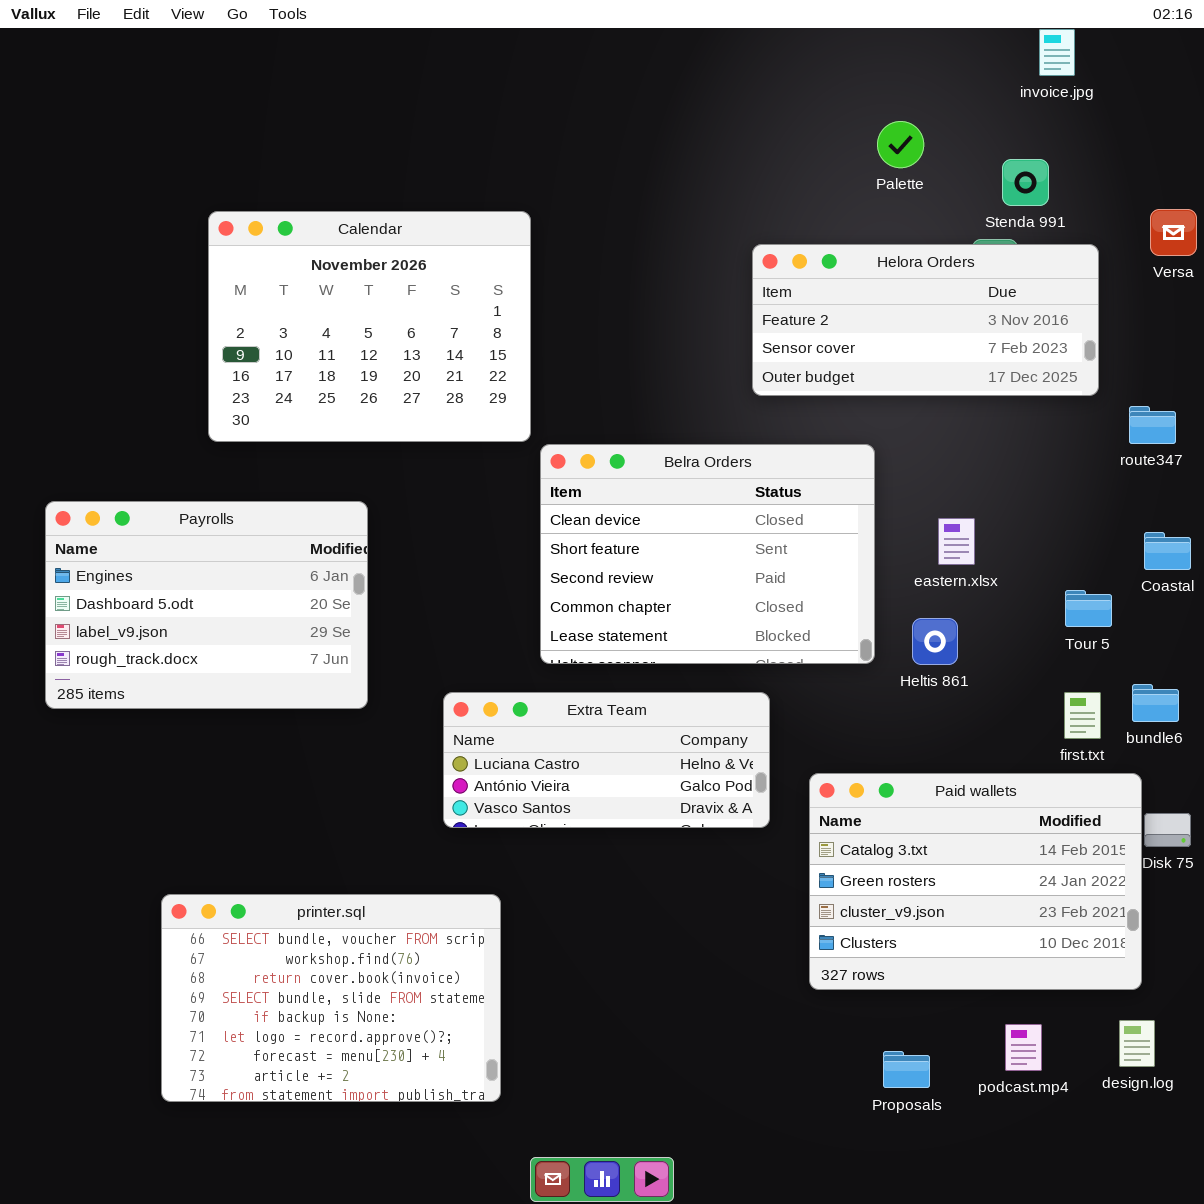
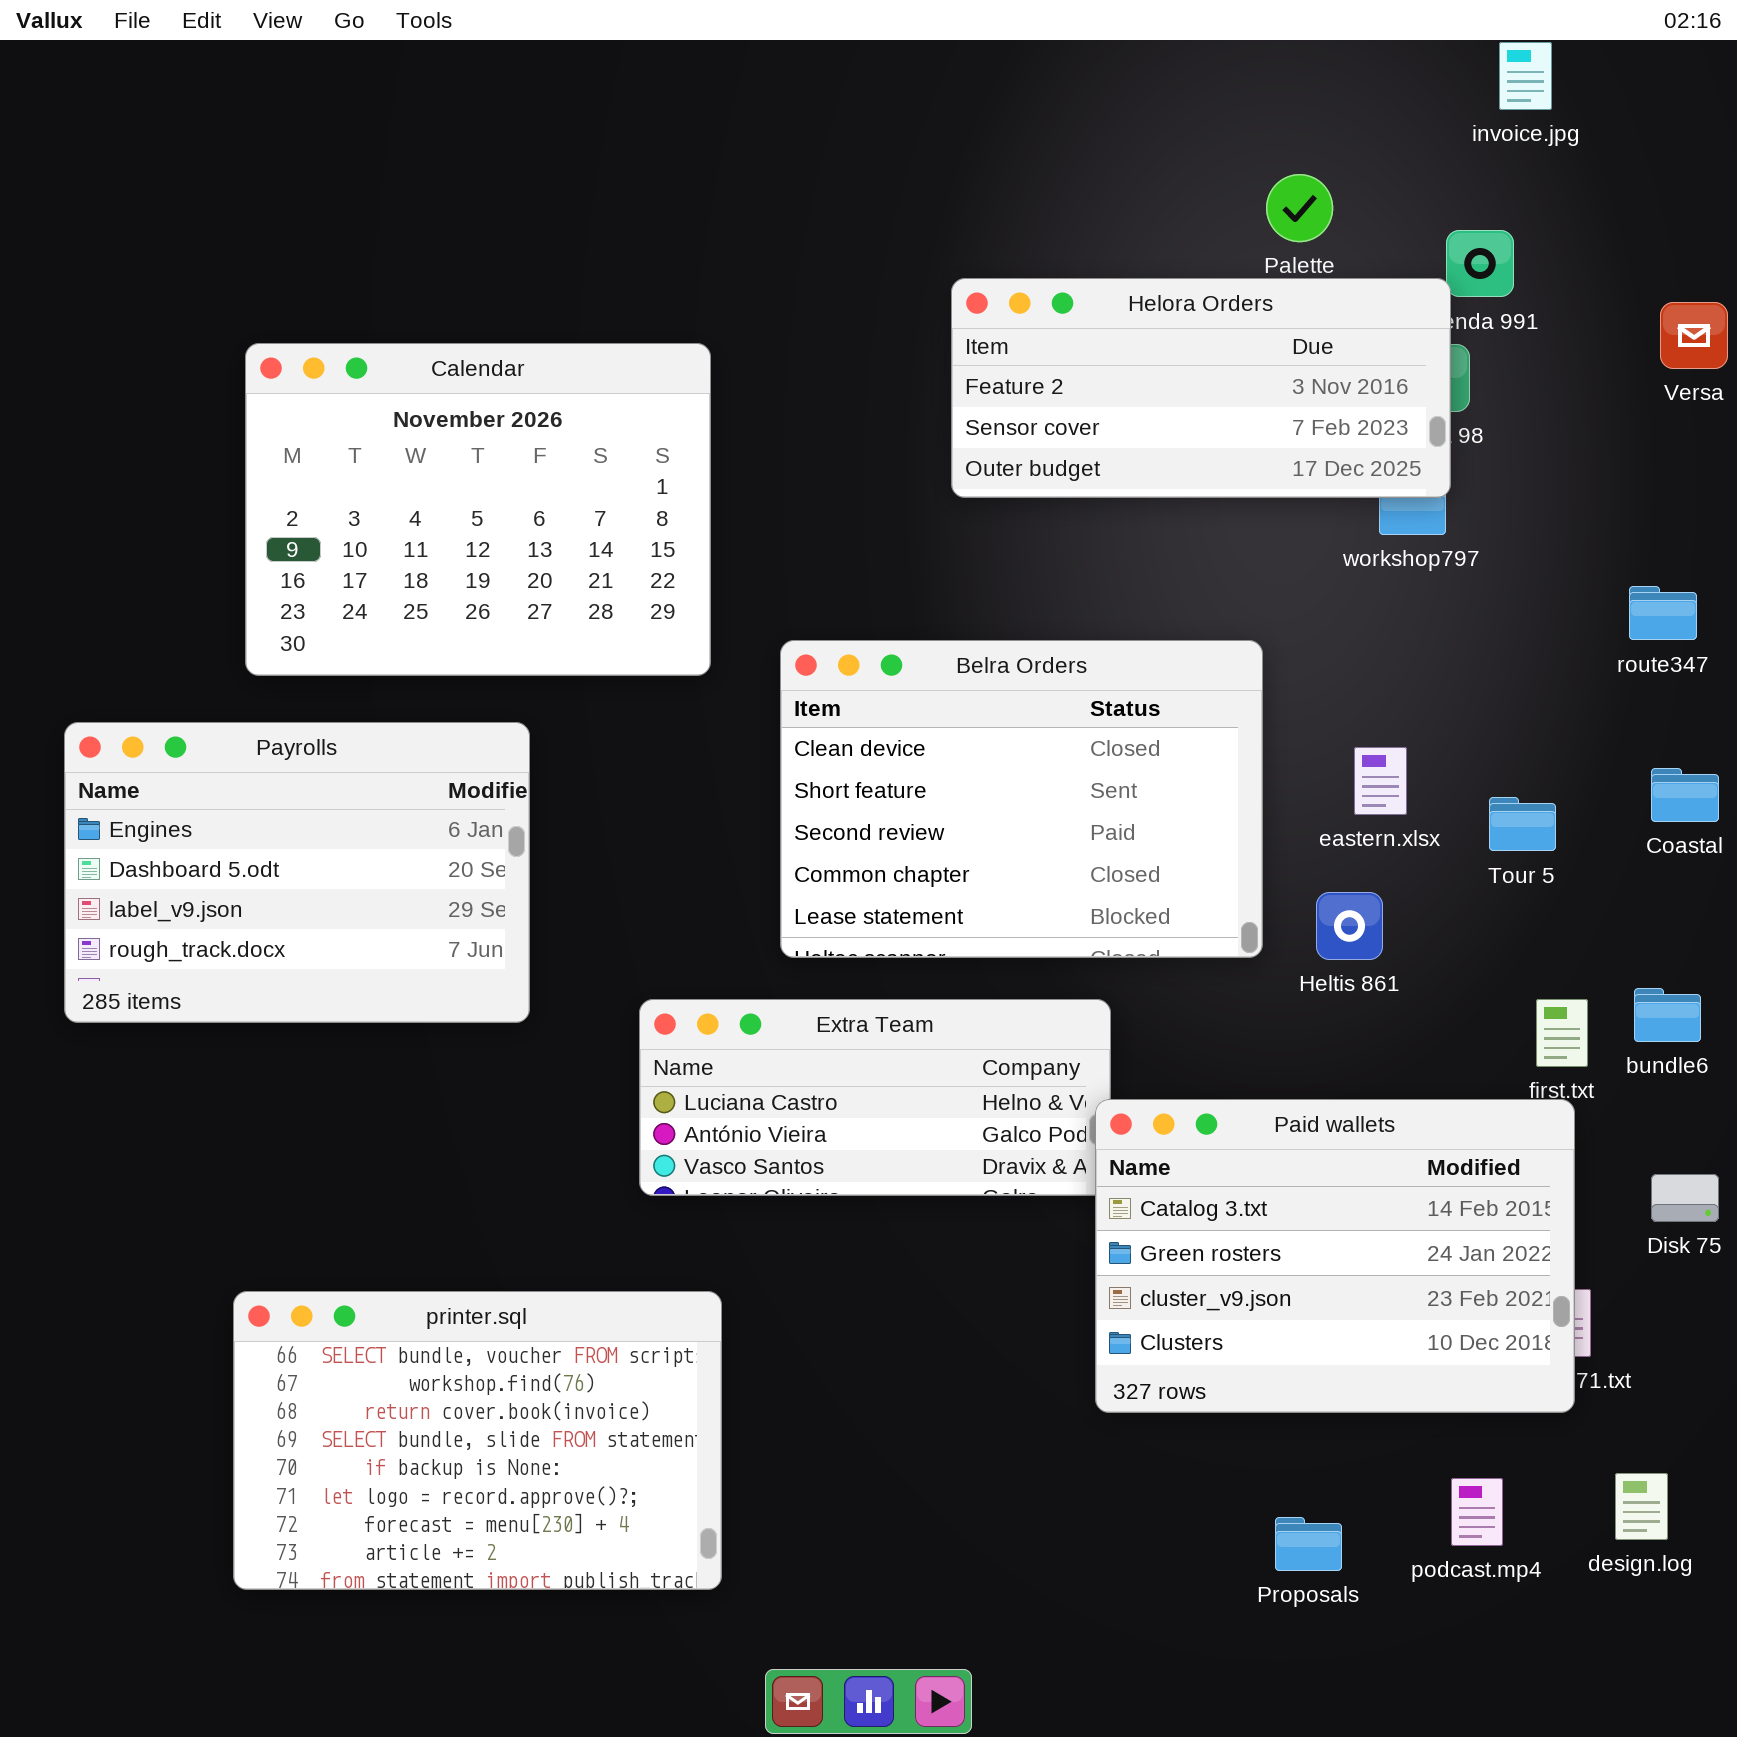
Calendar: [208,211,531,442] -> [245,343,711,676], moved
Helora Orders: [752,244,1099,396] -> [951,278,1451,498], moved
Tour 5: [1065,590,1112,627] -> [1489,797,1556,851], moved
Paid wallets: [809,773,1142,990] -> [1095,1099,1575,1413], moved

